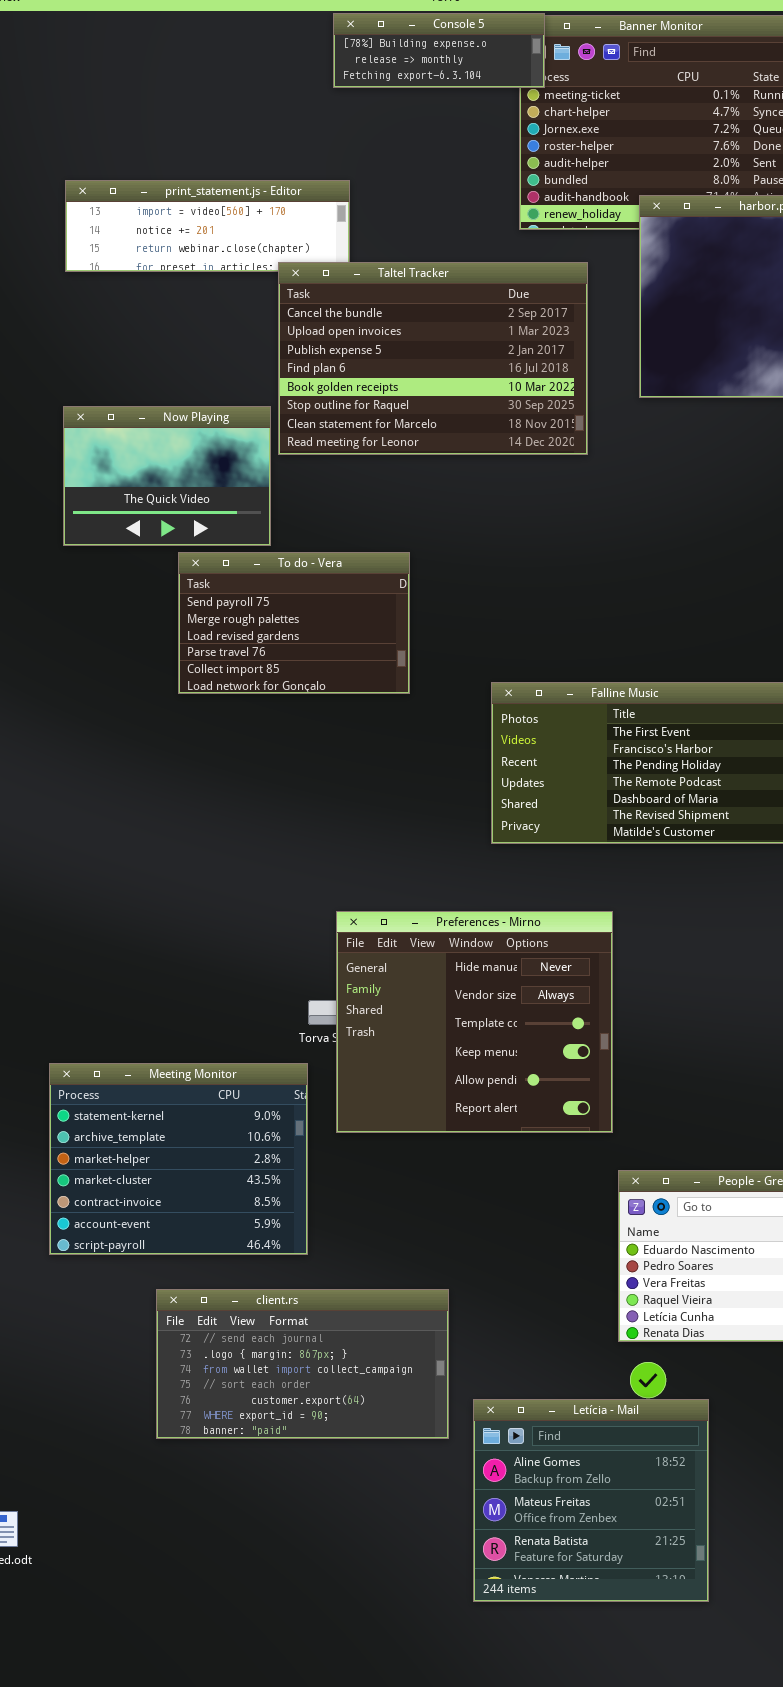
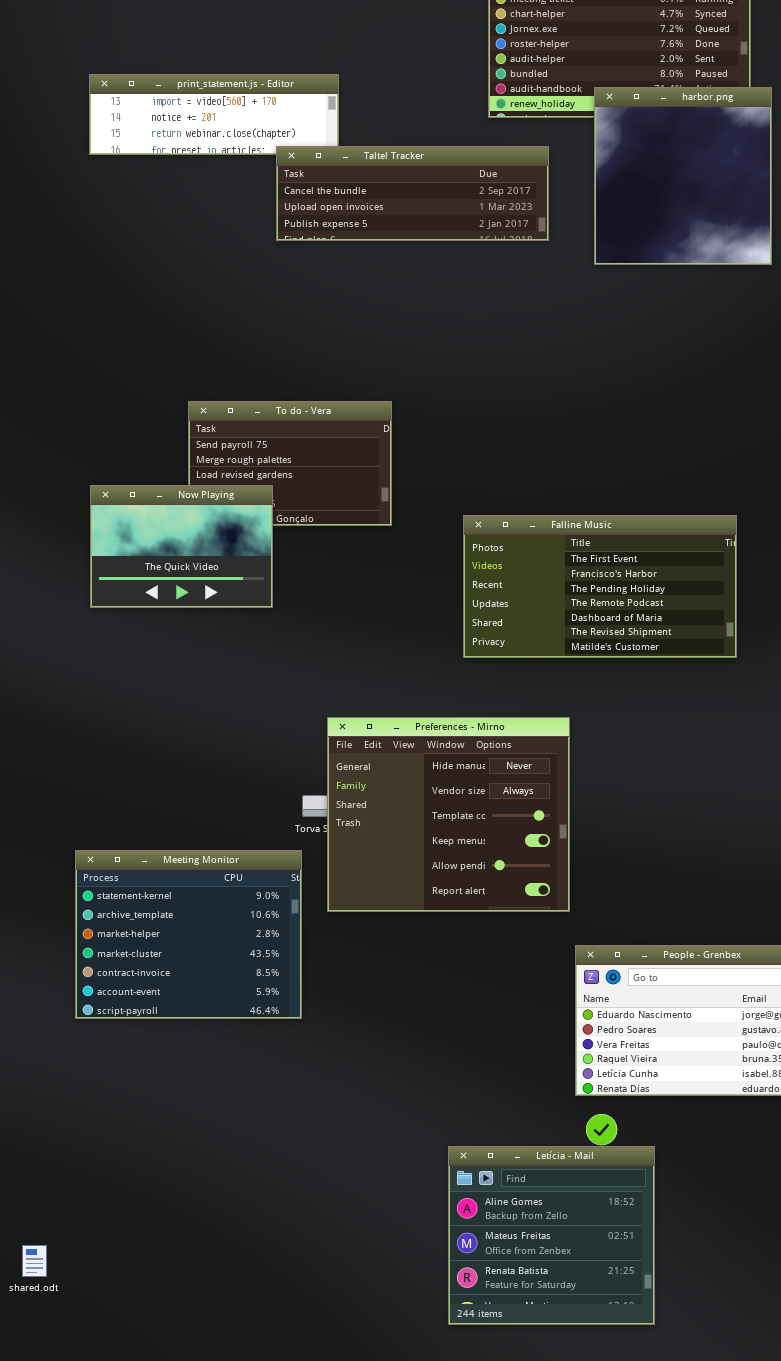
Taltel Tracker: [278,262,588,455] -> [276,146,549,241], resized
Now Playing: [63,406,271,546] -> [90,485,273,608], moved
client.rs: [156,1289,449,1439] -> none, closed

